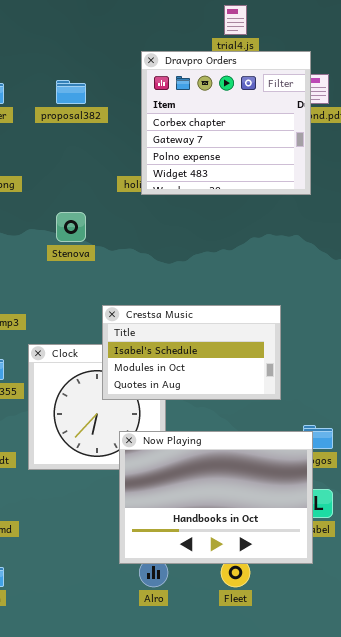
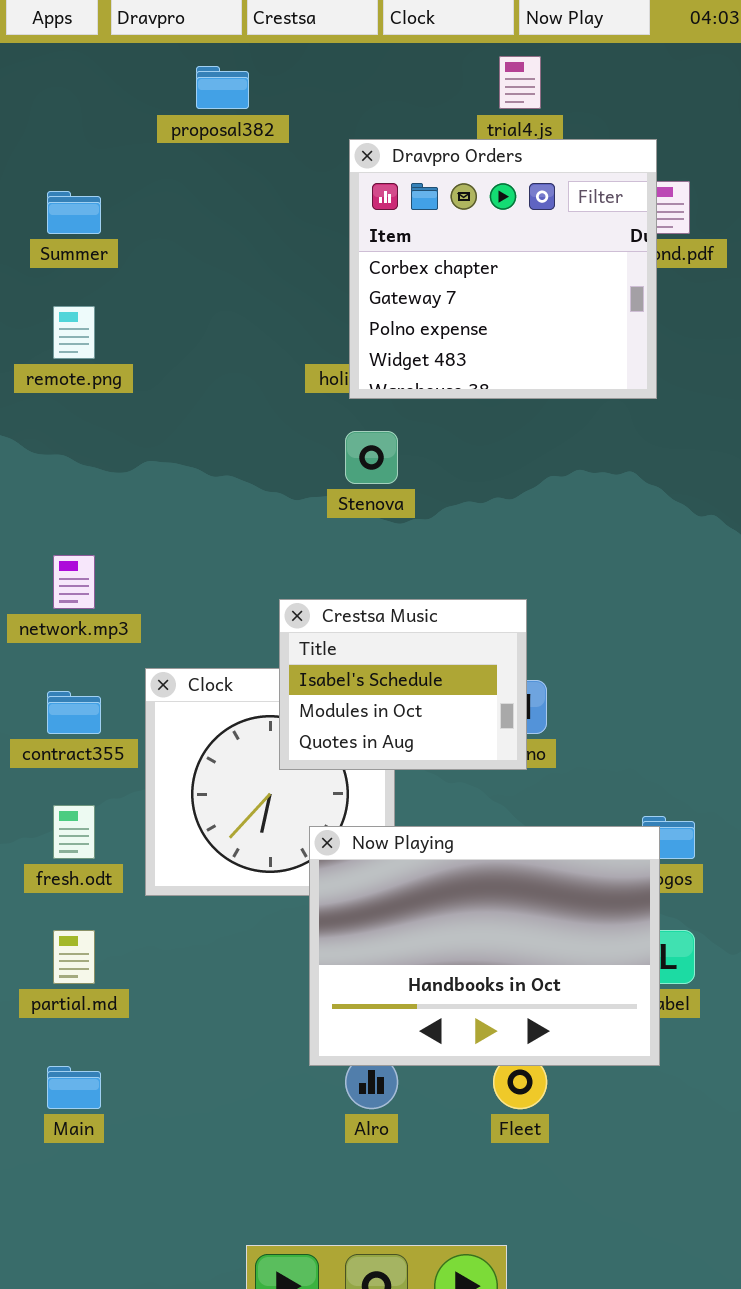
proposal382: [56,80,86,104] -> [196,66,249,109], moved
Stenova: [56,212,86,242] -> [345,431,398,484], moved
Crestsa Music: [102,305,281,400] -> [279,599,527,770], resized

